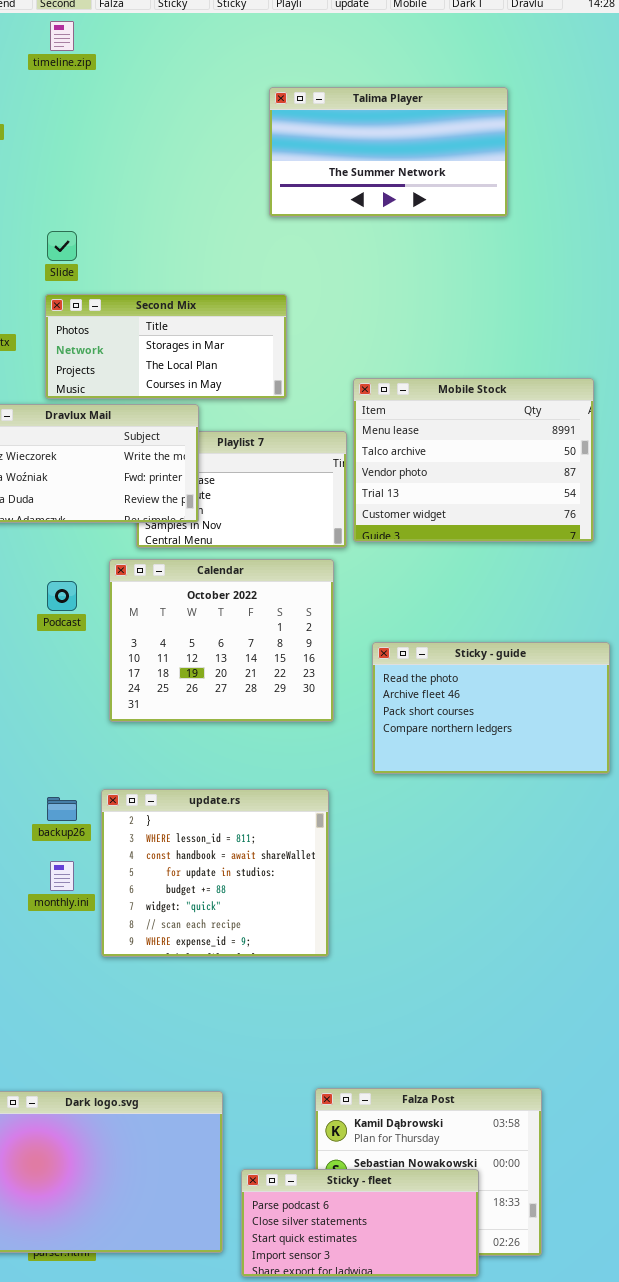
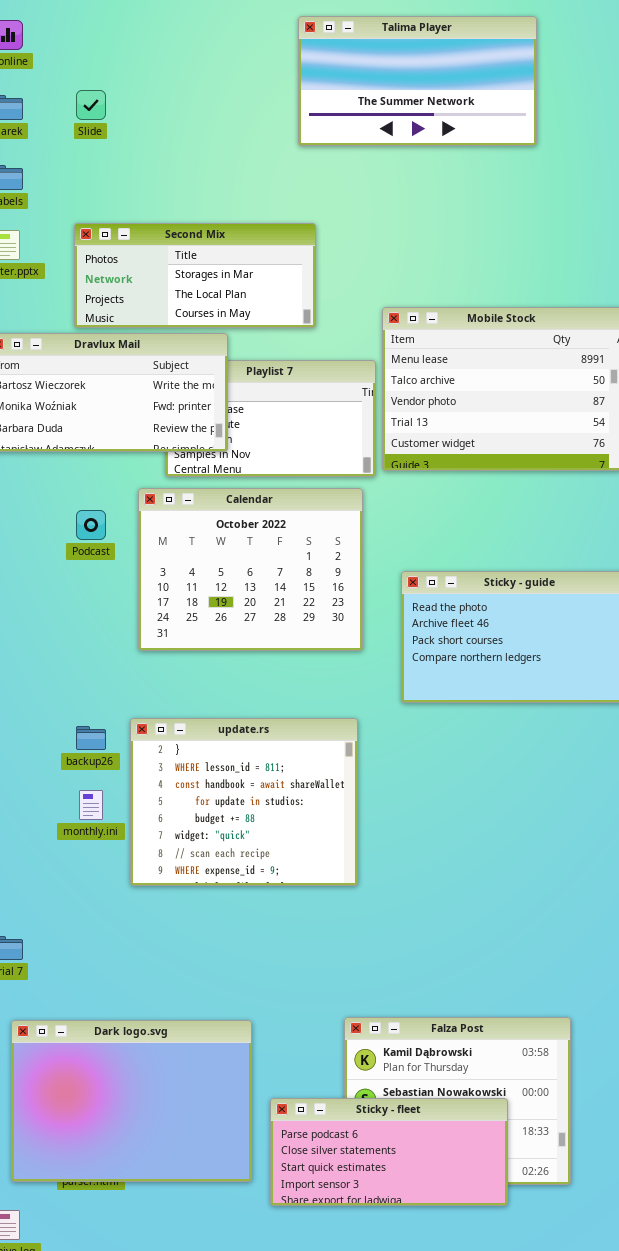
Slide: [47,231,77,261] -> [76,90,106,120], moved

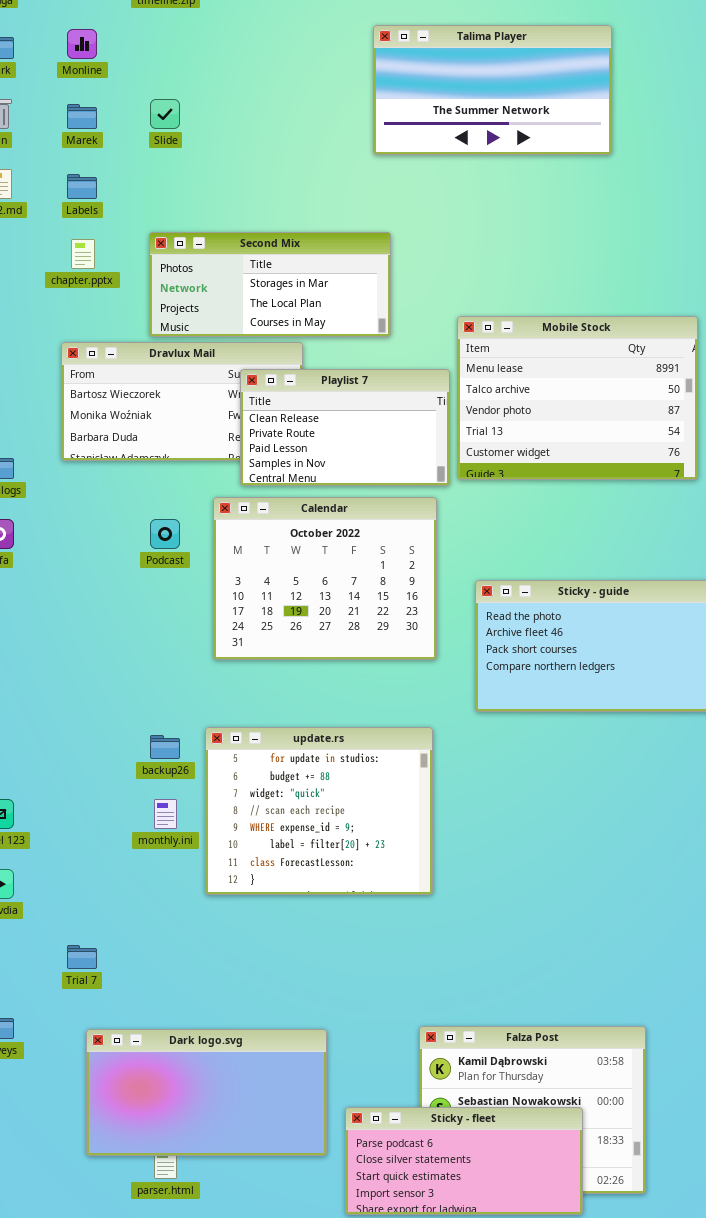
Playlist 7: [165,360,376,477] -> [240,369,450,486], raised
update.rs: [130,718,358,886] -> [205,727,433,895], scrolled down 3 rows
Dark logo.svg: [11,1020,252,1182] -> [86,1029,327,1156], resized

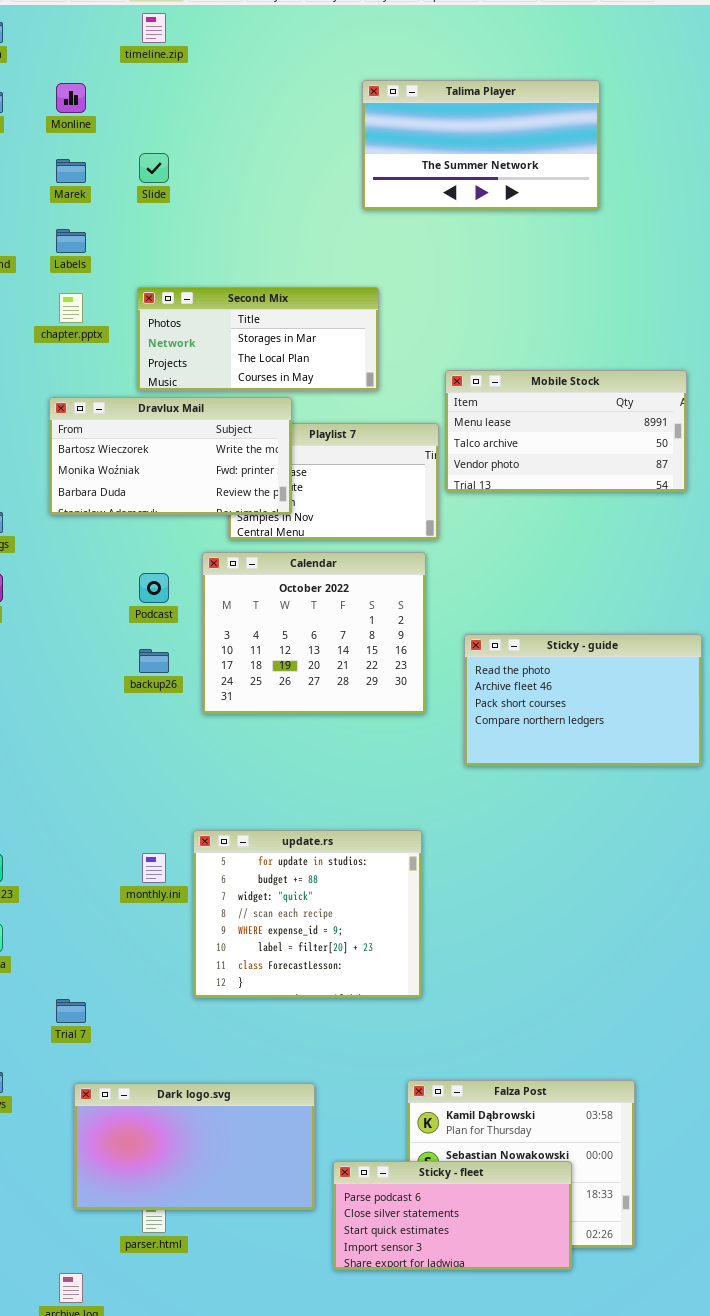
Mobile Stock: [457,316,698,480] -> [445,370,687,492], resized
Dravlux Mail: [61,342,303,461] -> [49,397,292,515], raised
update.rs: [205,727,433,895] -> [193,830,422,998], moved
backup26: [150,735,180,759] -> [139,649,169,673], moved

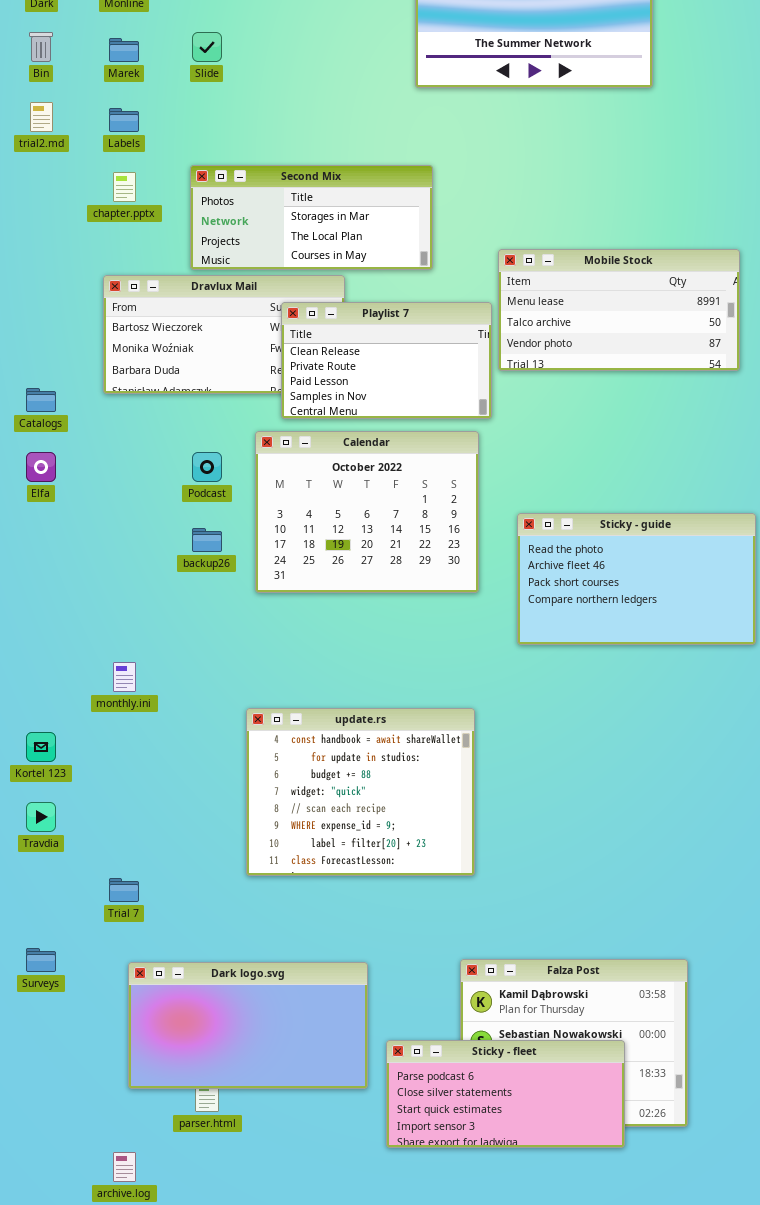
Playlist 7: [228,423,439,540] -> [281,302,492,419], raised
update.rs: [193,830,422,998] -> [246,708,475,876], scrolled up 1 row
monthly.ini: [142,853,166,883] -> [113,662,136,692], moved

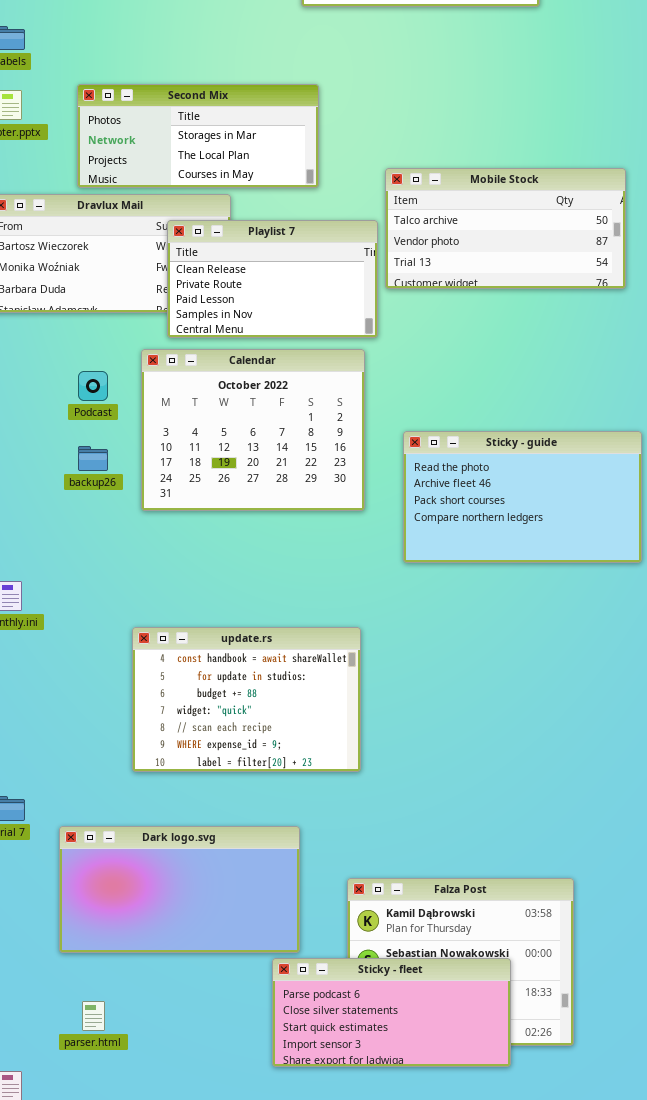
Mobile Stock: [498,249,740,371] -> [385,168,626,289], scrolled down 1 row
update.rs: [246,708,475,876] -> [132,627,361,772], resized
Dark logo.svg: [128,962,368,1089] -> [59,826,300,953], moved

